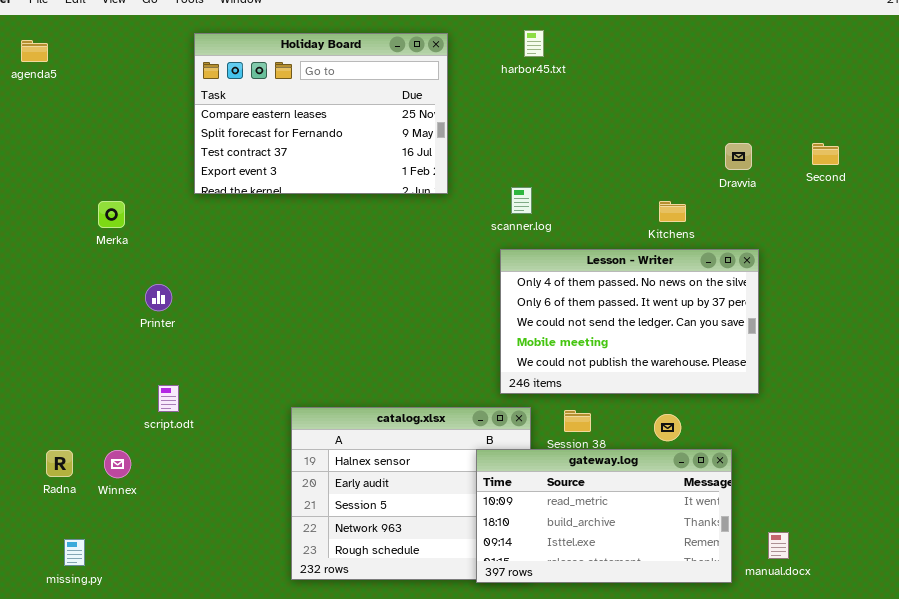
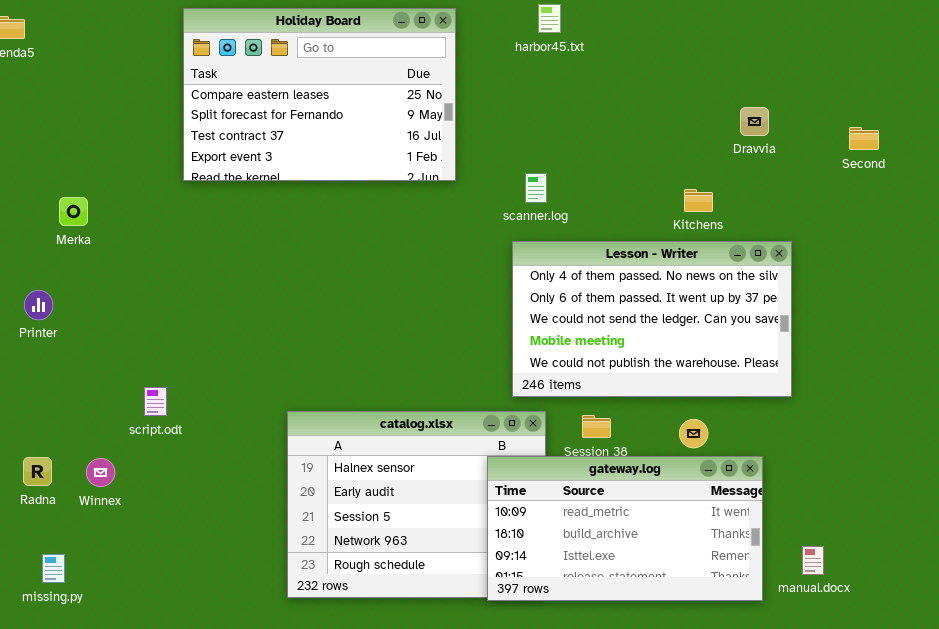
Dravvia: [725,143,752,170] -> [740,107,769,136], moved
Merka: [98,201,125,228] -> [59,197,88,226], moved
Printer: [145,284,172,311] -> [24,290,53,320], moved

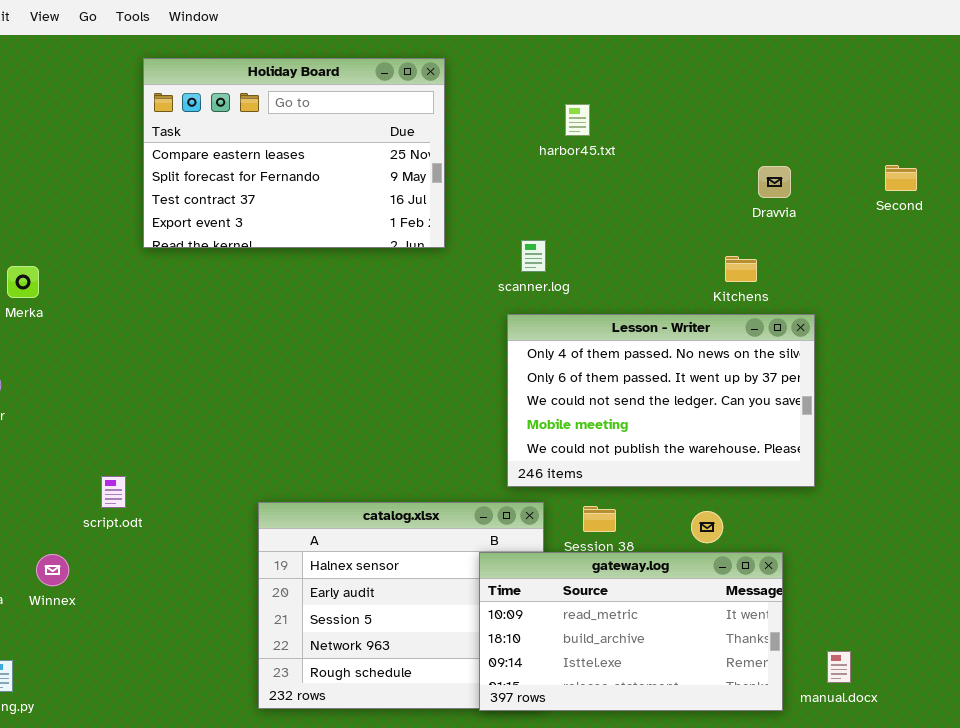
harbor45.txt: [538,4,561,33] -> [565,104,590,136], moved
Second: [849,127,879,150] -> [885,165,917,191], moved
Kitchens: [684,189,713,212] -> [725,256,757,282], moved

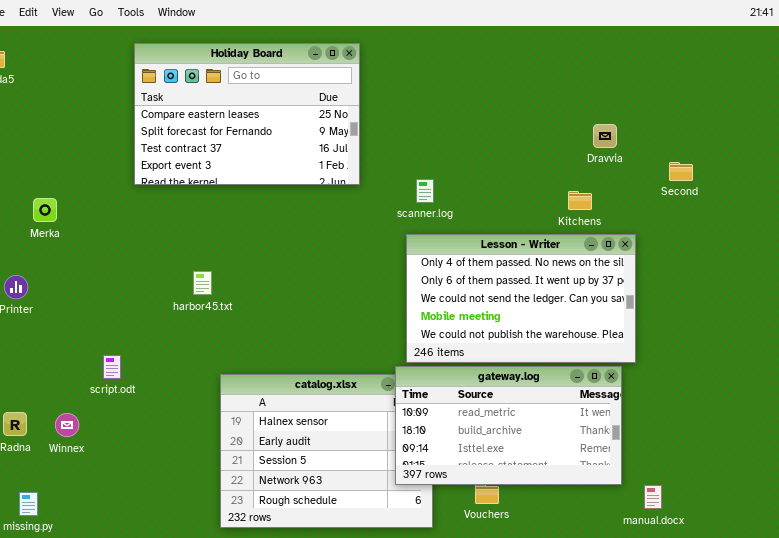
harbor45.txt: [565,104,590,136] -> [193,271,212,295], moved
Second: [885,165,917,191] -> [669,162,693,181], moved
gateway.log: [479,552,783,711] -> [395,366,622,485], moved

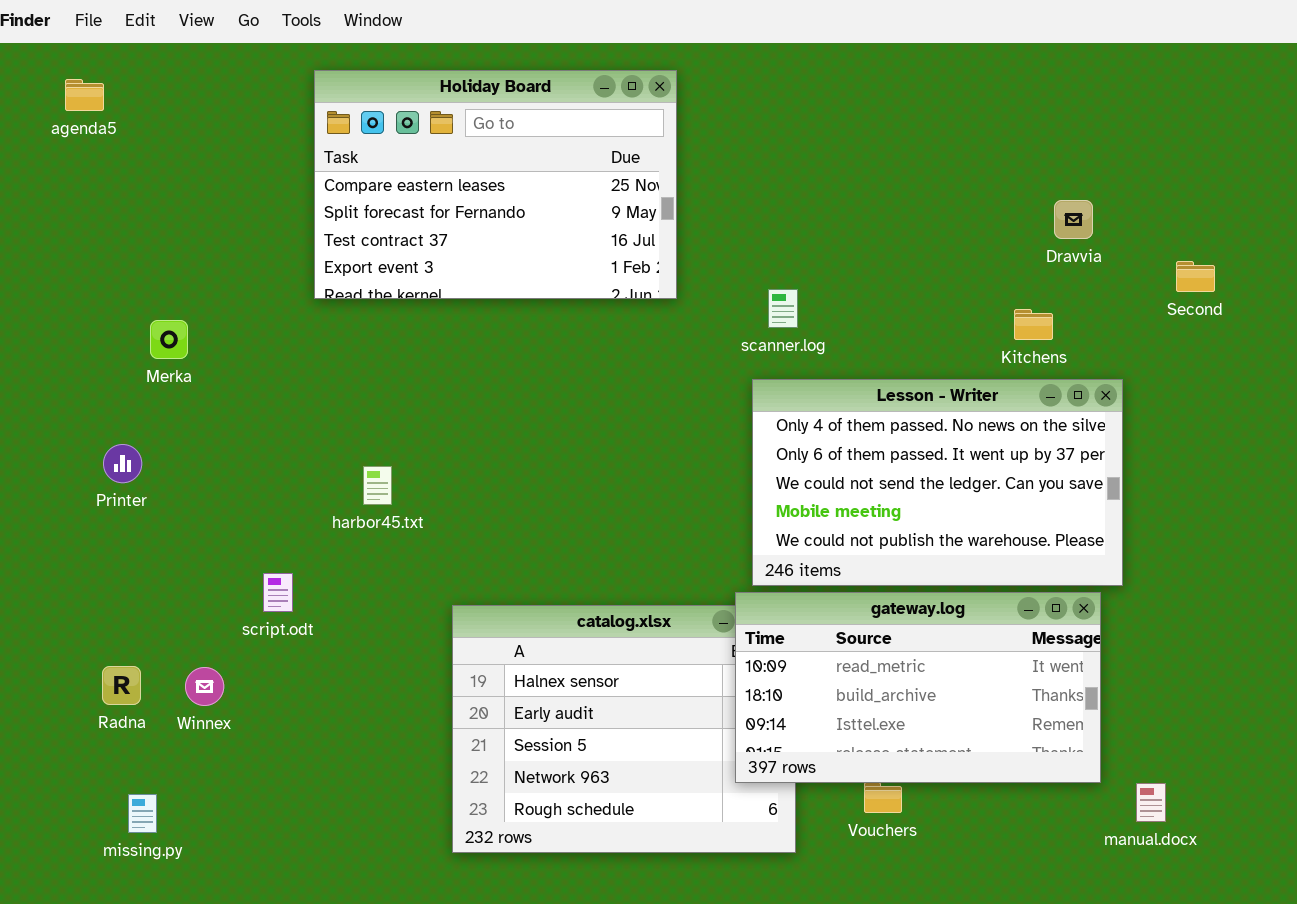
harbor45.txt: [193,271,212,295] -> [363,466,392,505], moved

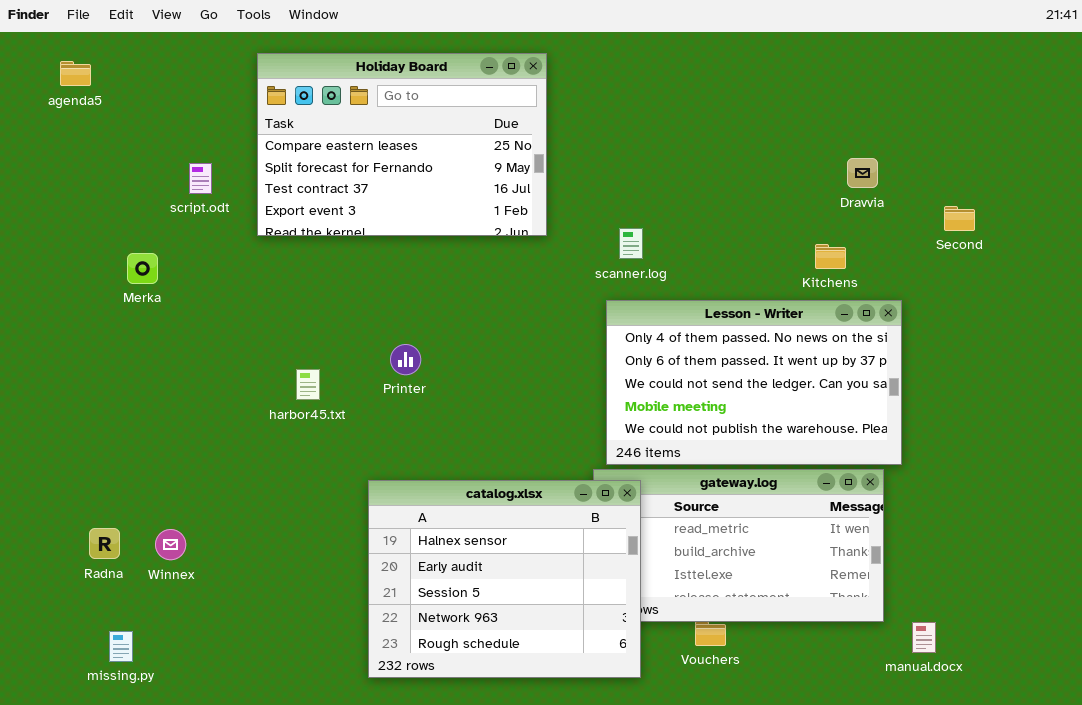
Printer: [103,444,142,483] -> [390,344,421,375], moved
script.odt: [263,573,293,612] -> [189,163,212,194], moved
catalog.xlsx: [452,605,796,853] -> [368,480,641,678], raised

